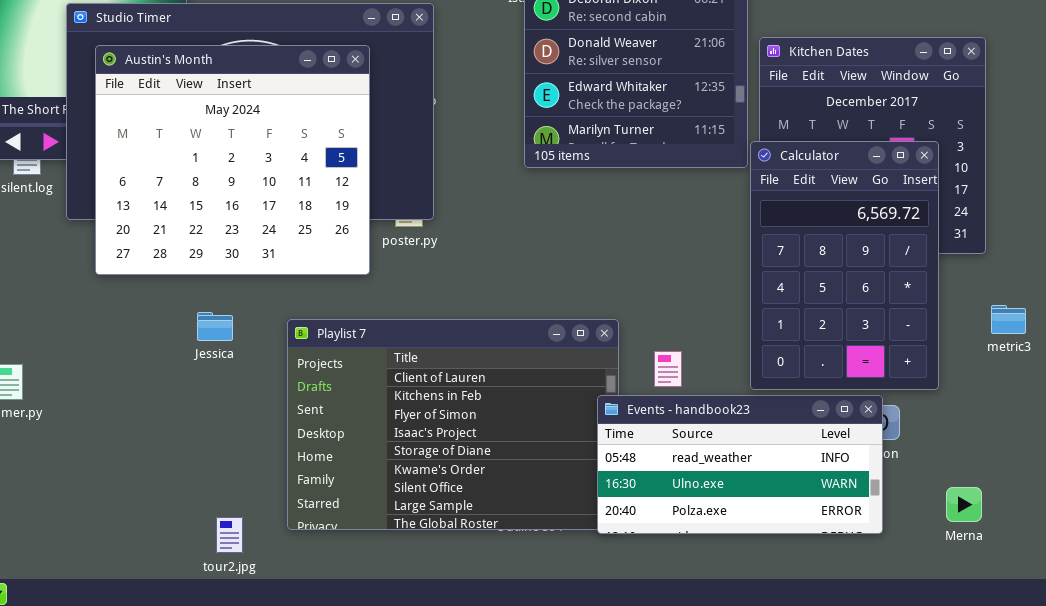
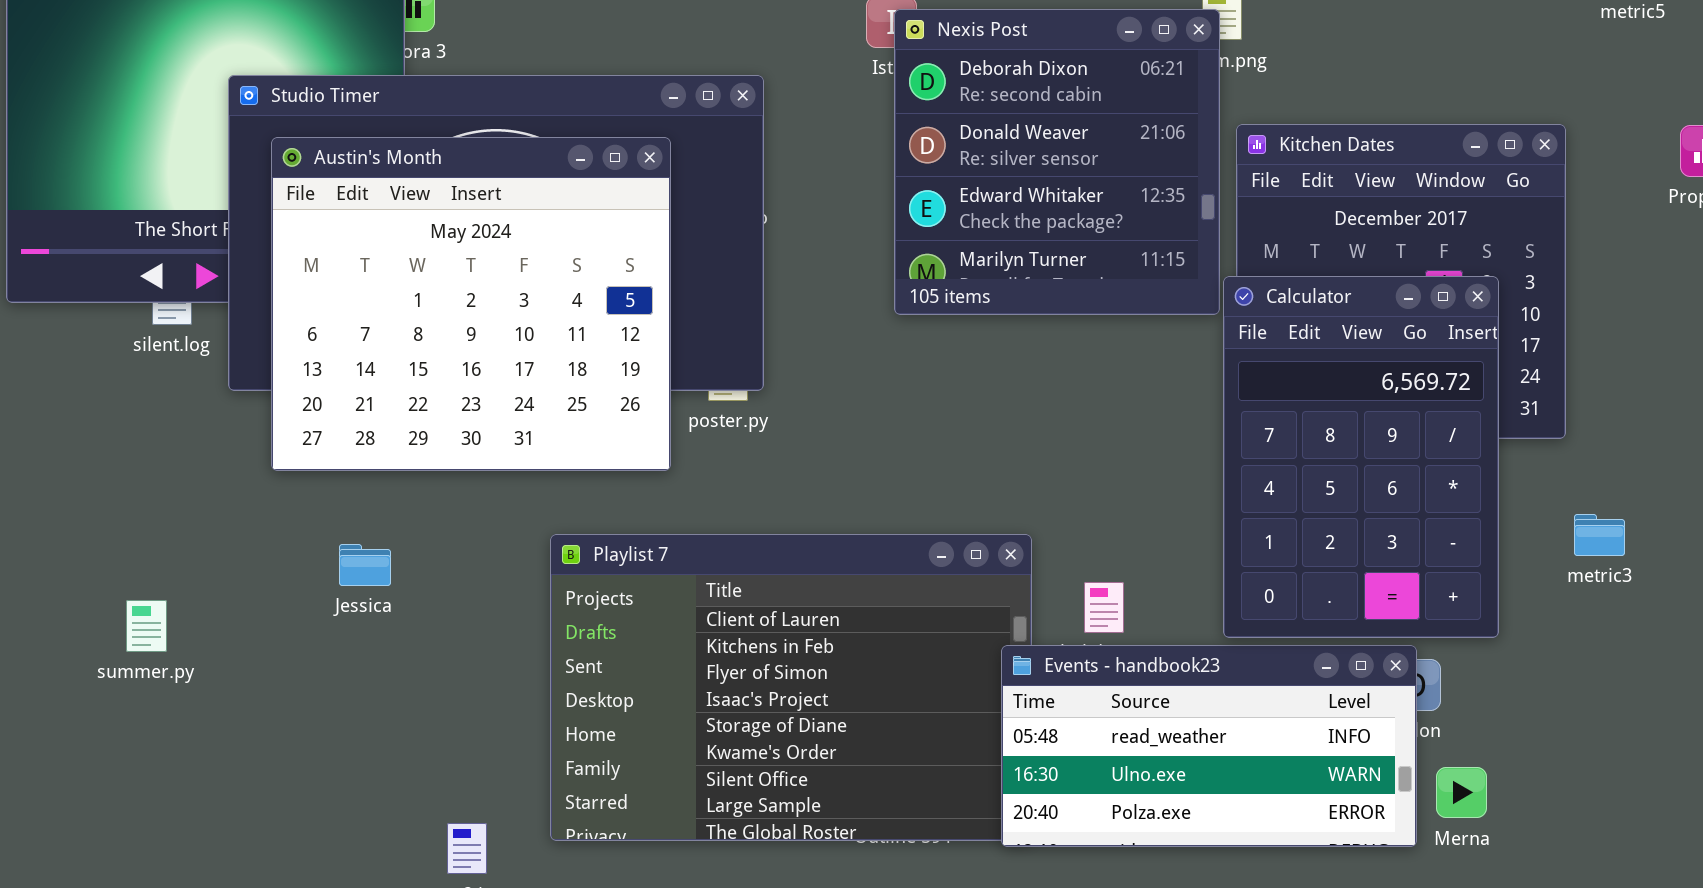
Jessica: [197,312,233,341] -> [339,544,391,586], moved
Merna: [946,487,982,522] -> [1436,767,1487,818], moved

